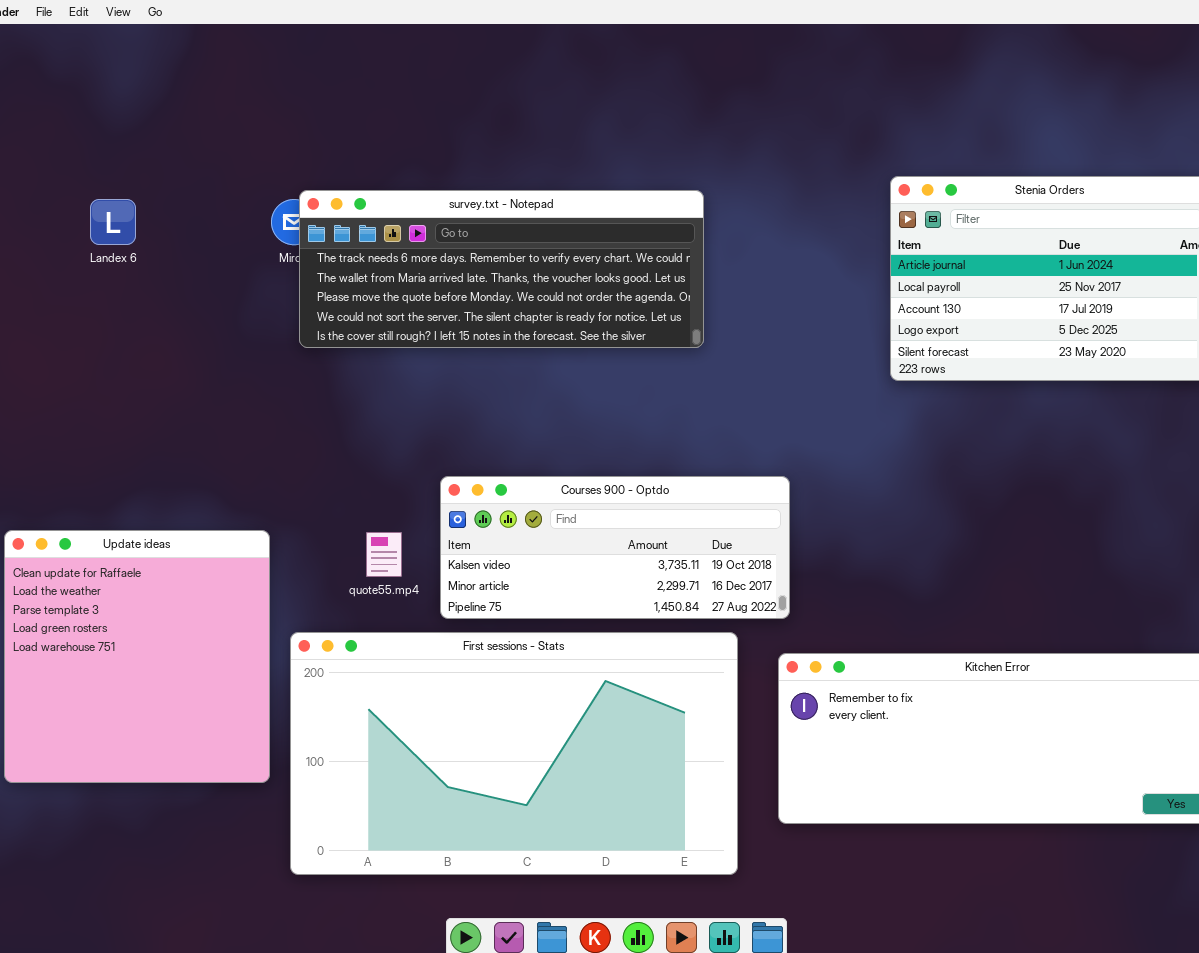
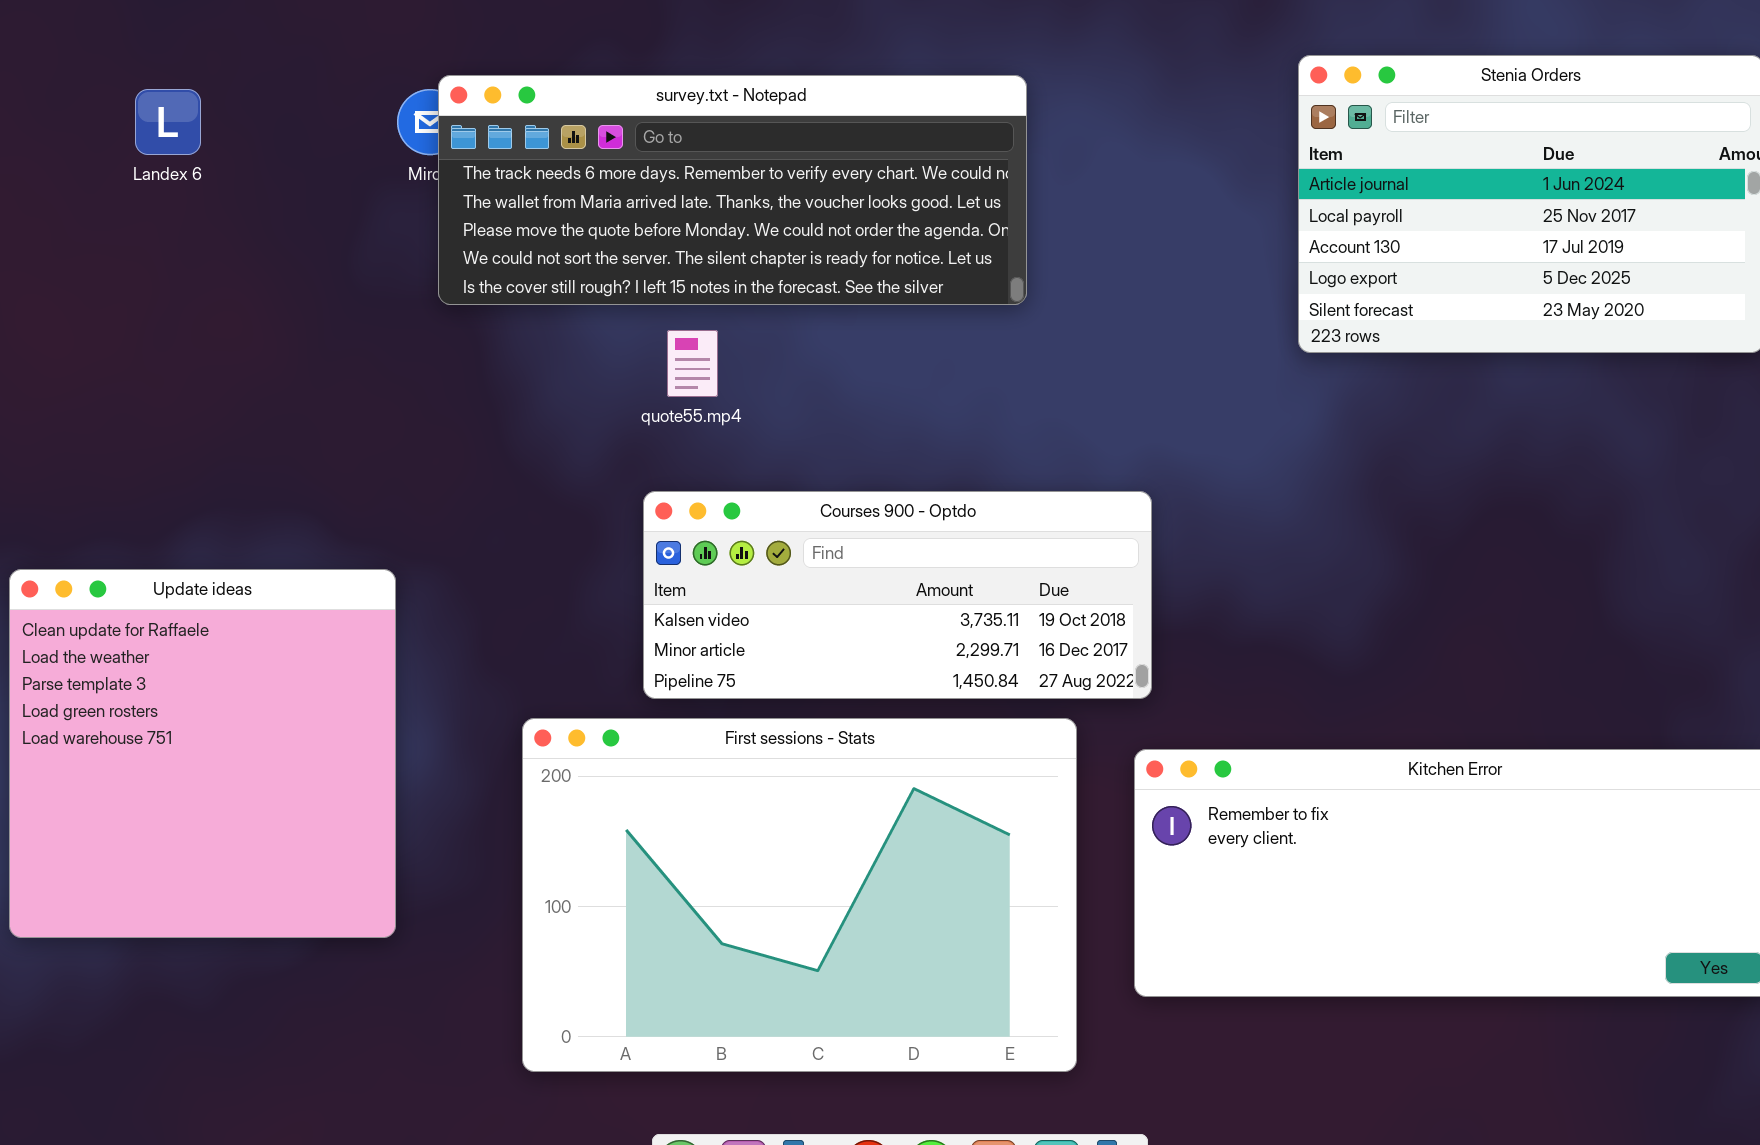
quote55.mp4: [366,532,402,577] -> [667,330,718,397], moved
First sessions - Stats: [290,632,738,875] -> [522,718,1077,1072], resized

